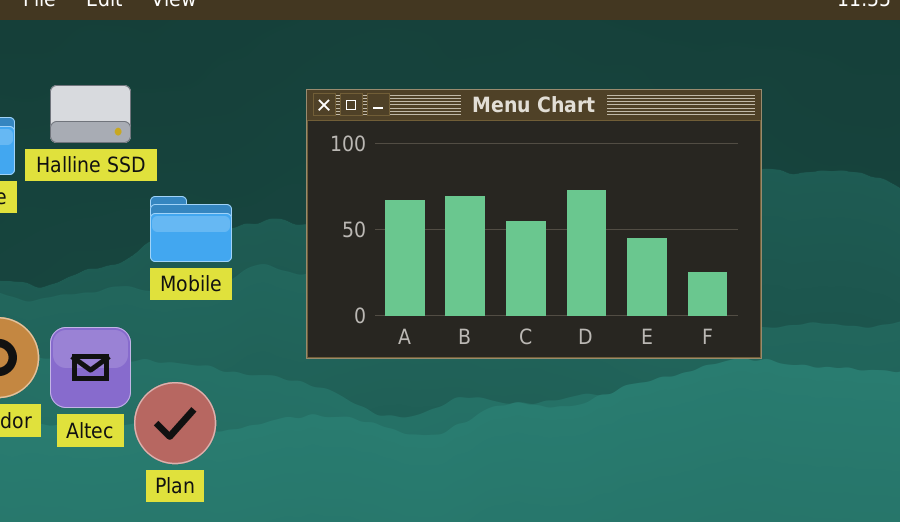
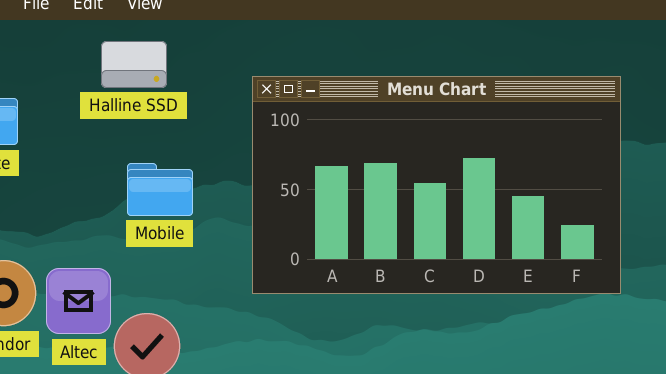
Halline SSD: [50,85,131,143] -> [101,41,167,88], moved

